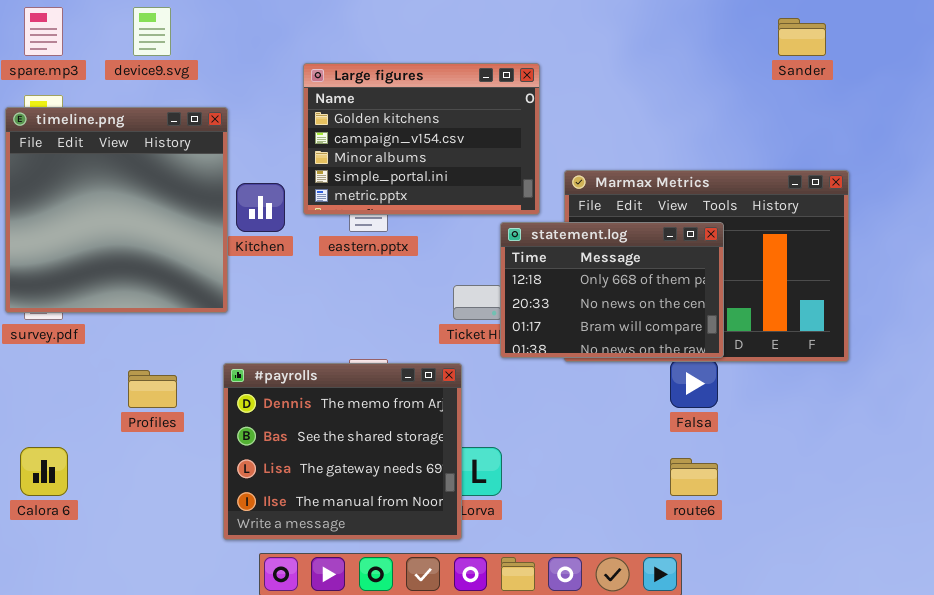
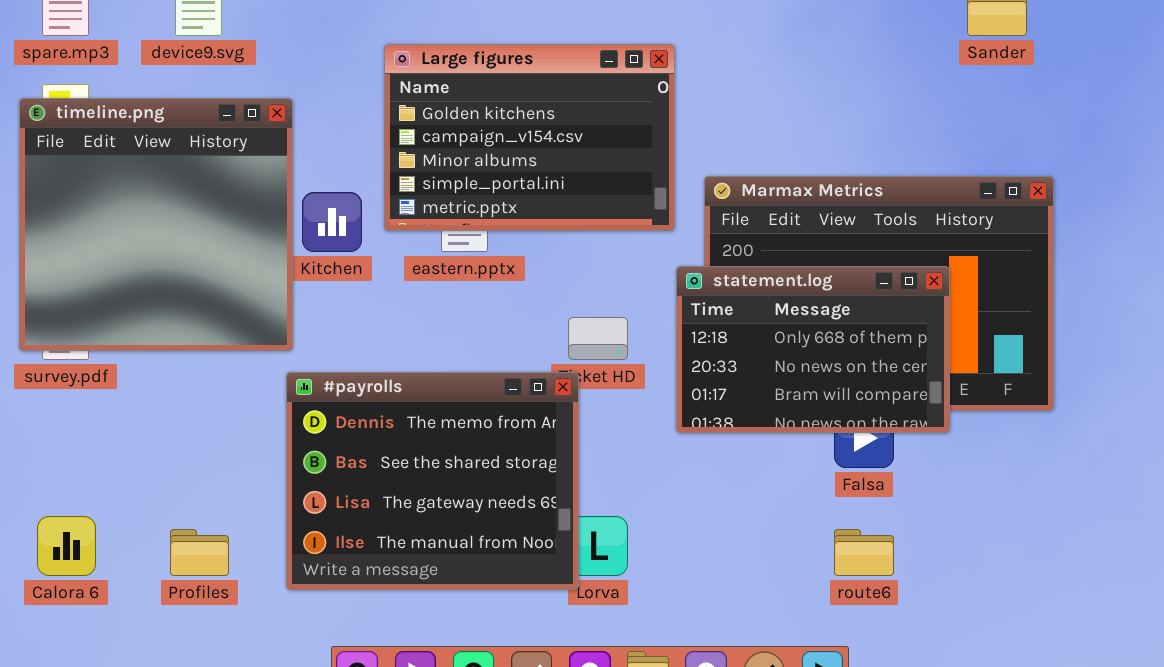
statement.log: [500,222,724,358] -> [676,266,950,433], moved
#payrolls: [223,363,462,540] -> [286,372,579,590], moved
Profiles: [128,370,177,408] -> [170,529,229,576], moved

